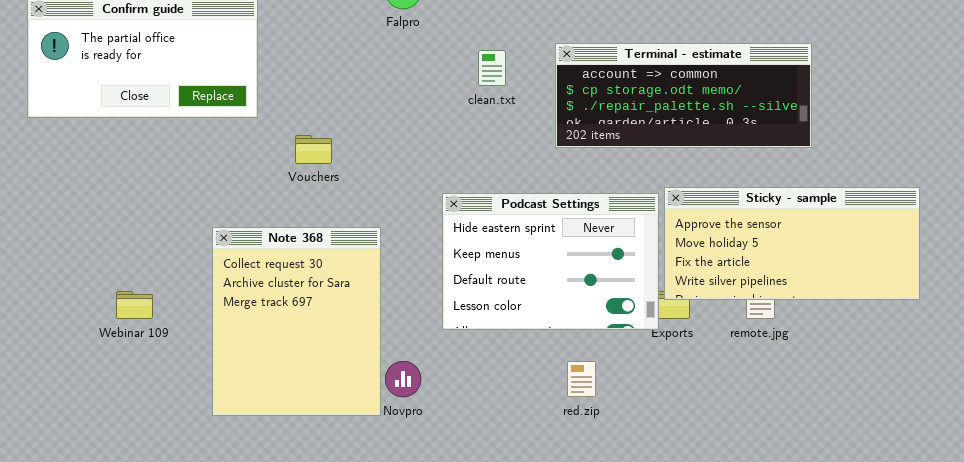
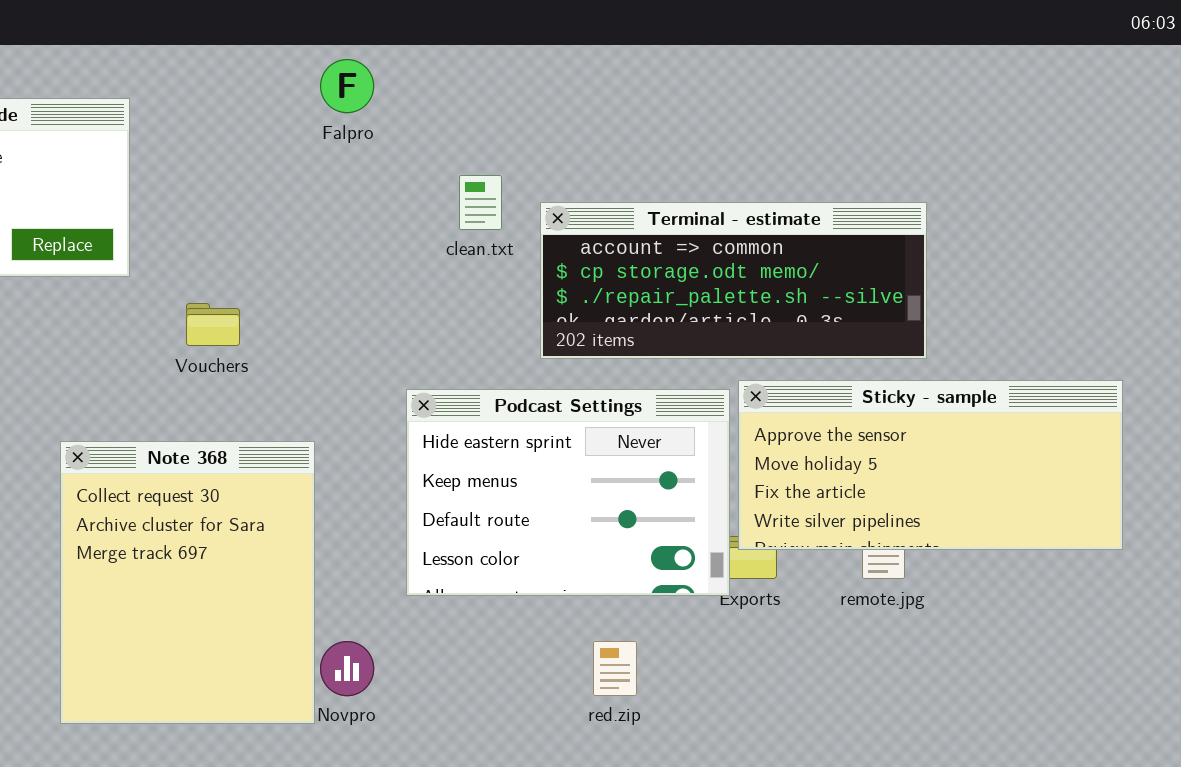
Terminal - estimate: [555,43,812,148] -> [540,202,927,359], moved

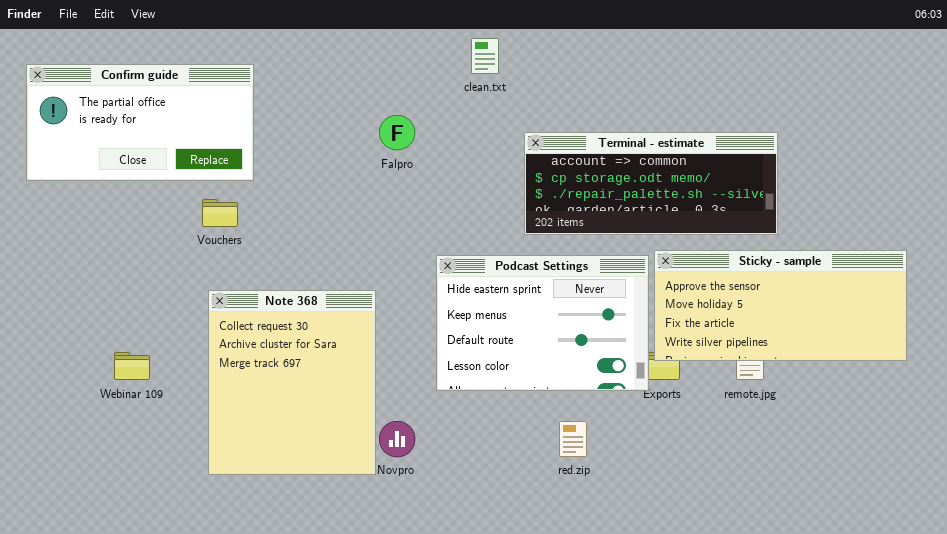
Falpro: [320,59,374,113] -> [379,115,415,150], moved
clean.txt: [459,175,502,230] -> [471,38,499,74], moved
Vouchers: [186,303,240,346] -> [202,199,238,227], moved

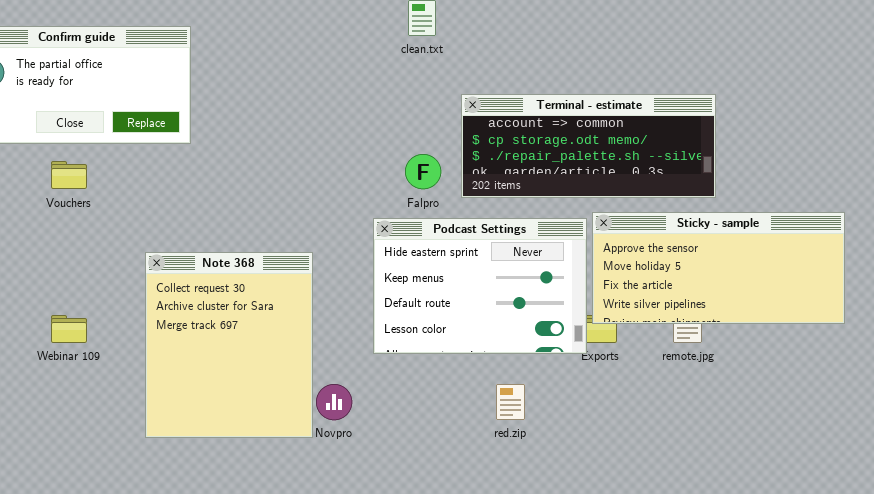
Falpro: [379,115,415,150] -> [405,154,441,189], moved
Vouchers: [202,199,238,227] -> [51,161,87,189], moved

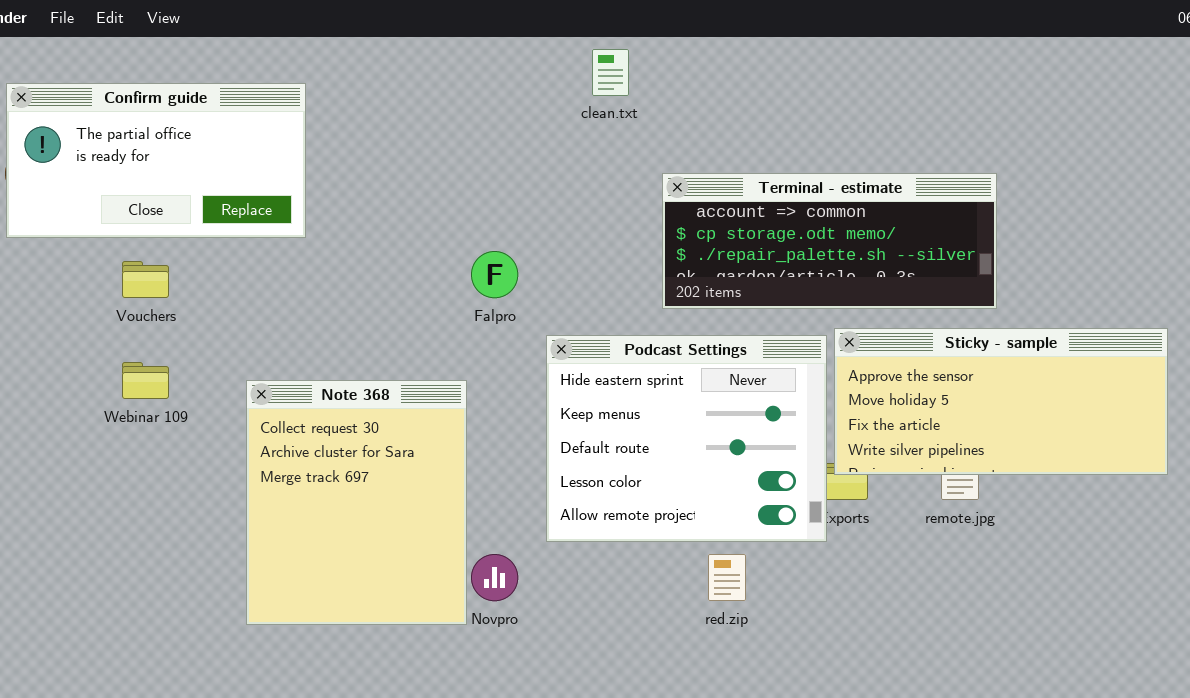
Falpro: [405,154,441,189] -> [471,251,518,298], moved
Podcast Settings: [373,218,587,354] -> [546,335,827,542], resized
Webinar 109: [51,315,87,343] -> [122,362,169,399], moved

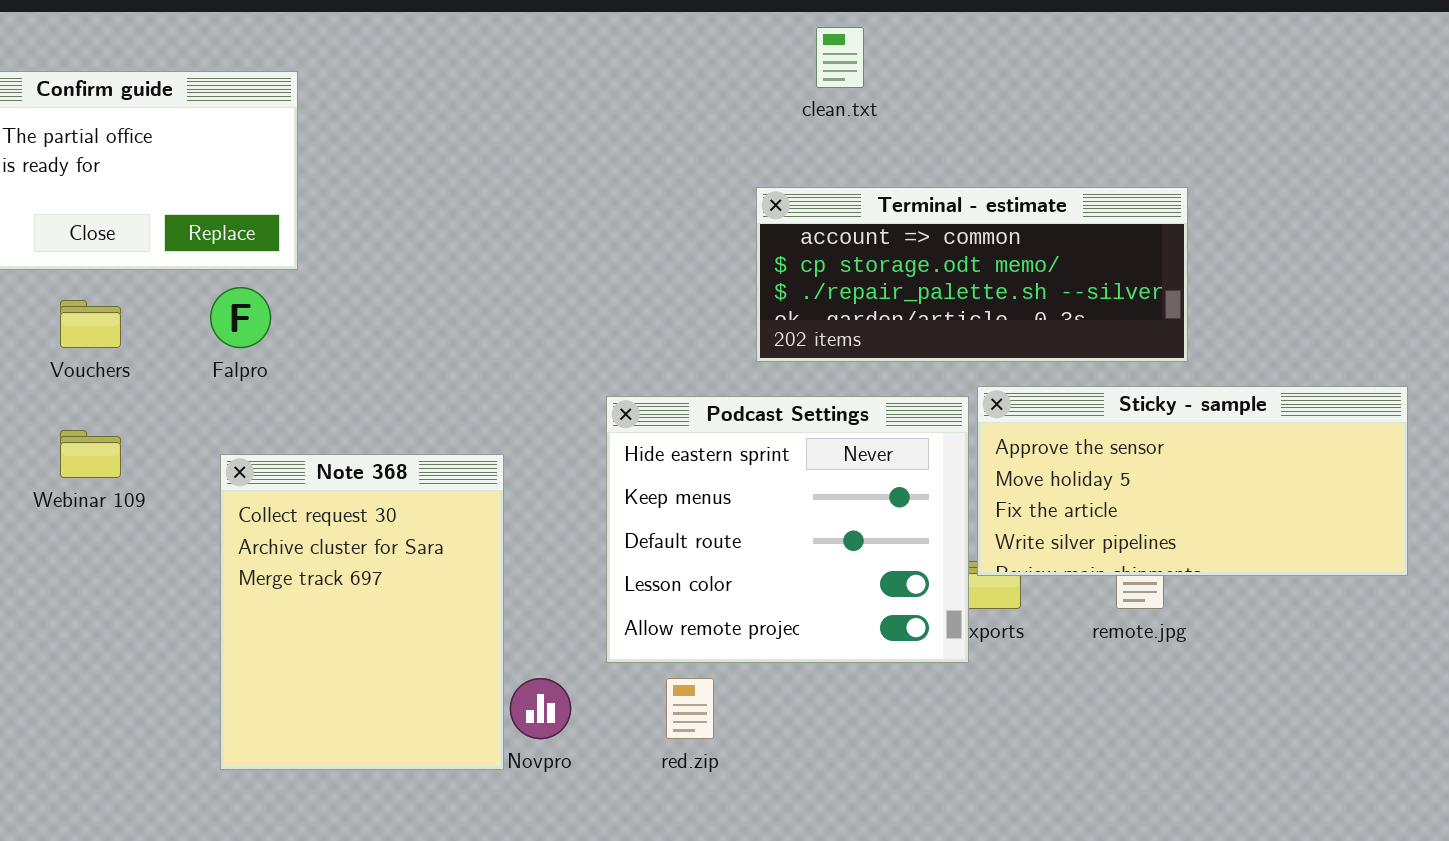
clean.txt: [592,49,629,96] -> [816,27,864,88], moved
Falpro: [471,251,518,298] -> [210,287,271,348], moved
red.zip: [708,554,746,601] -> [666,678,714,739], moved

